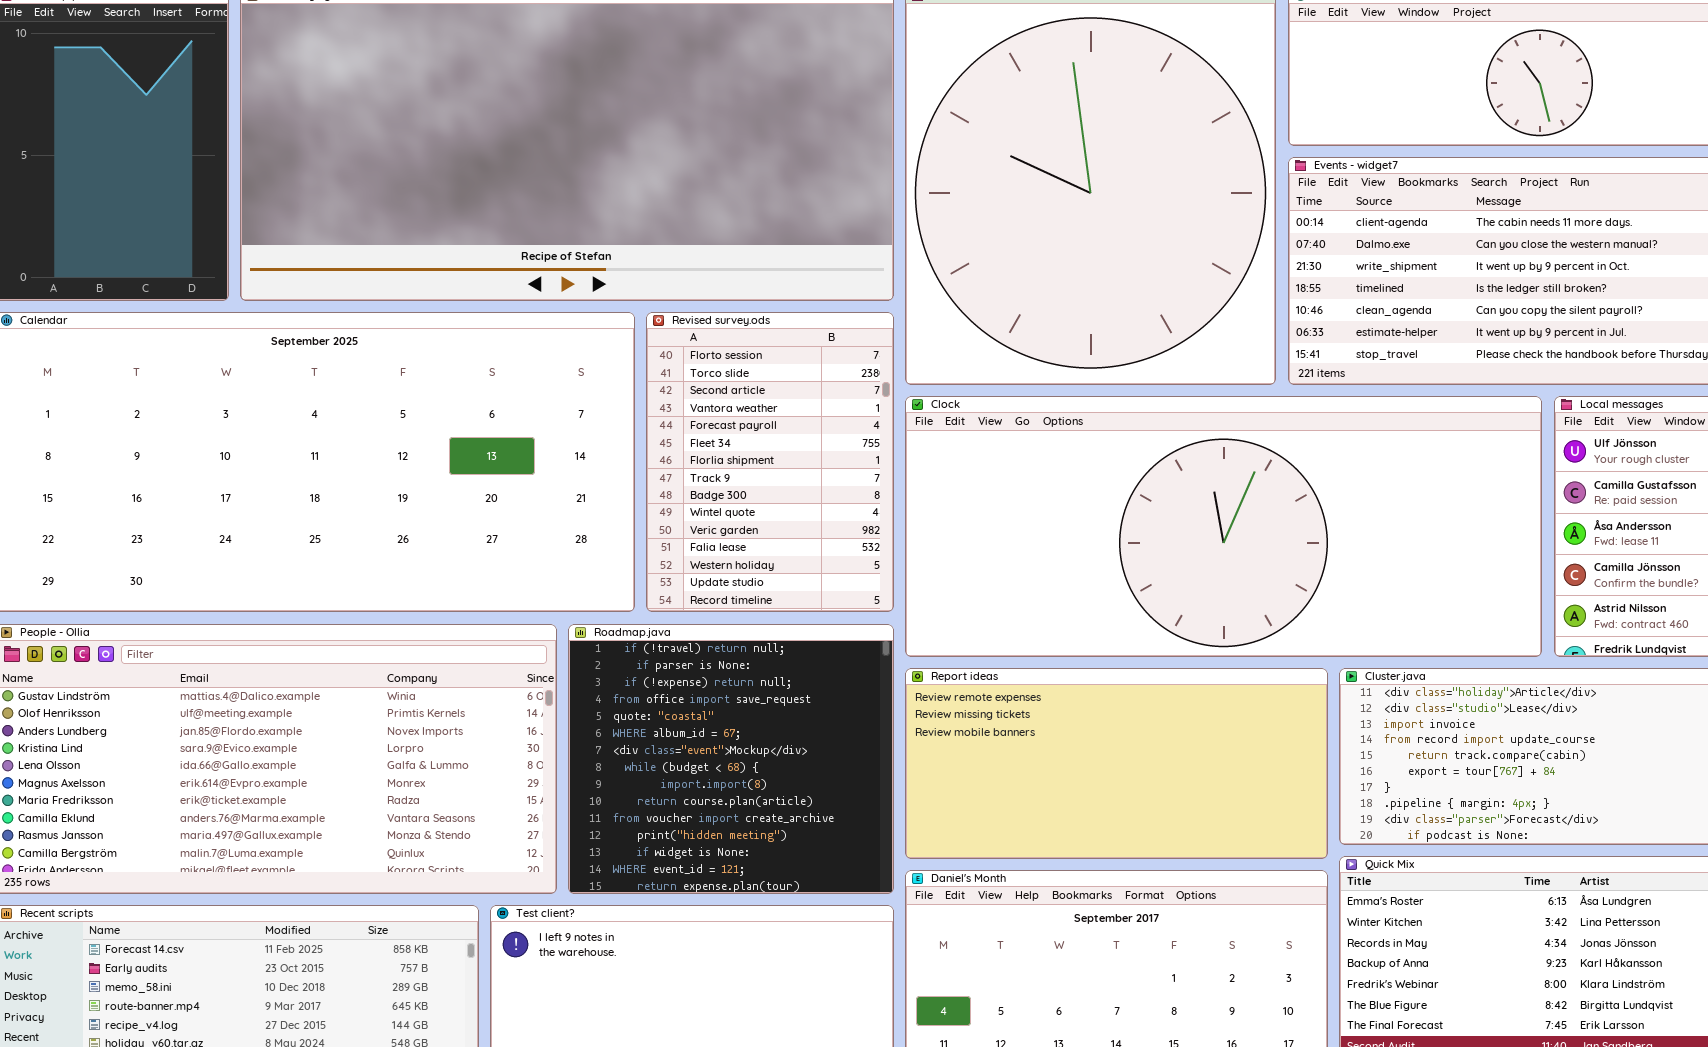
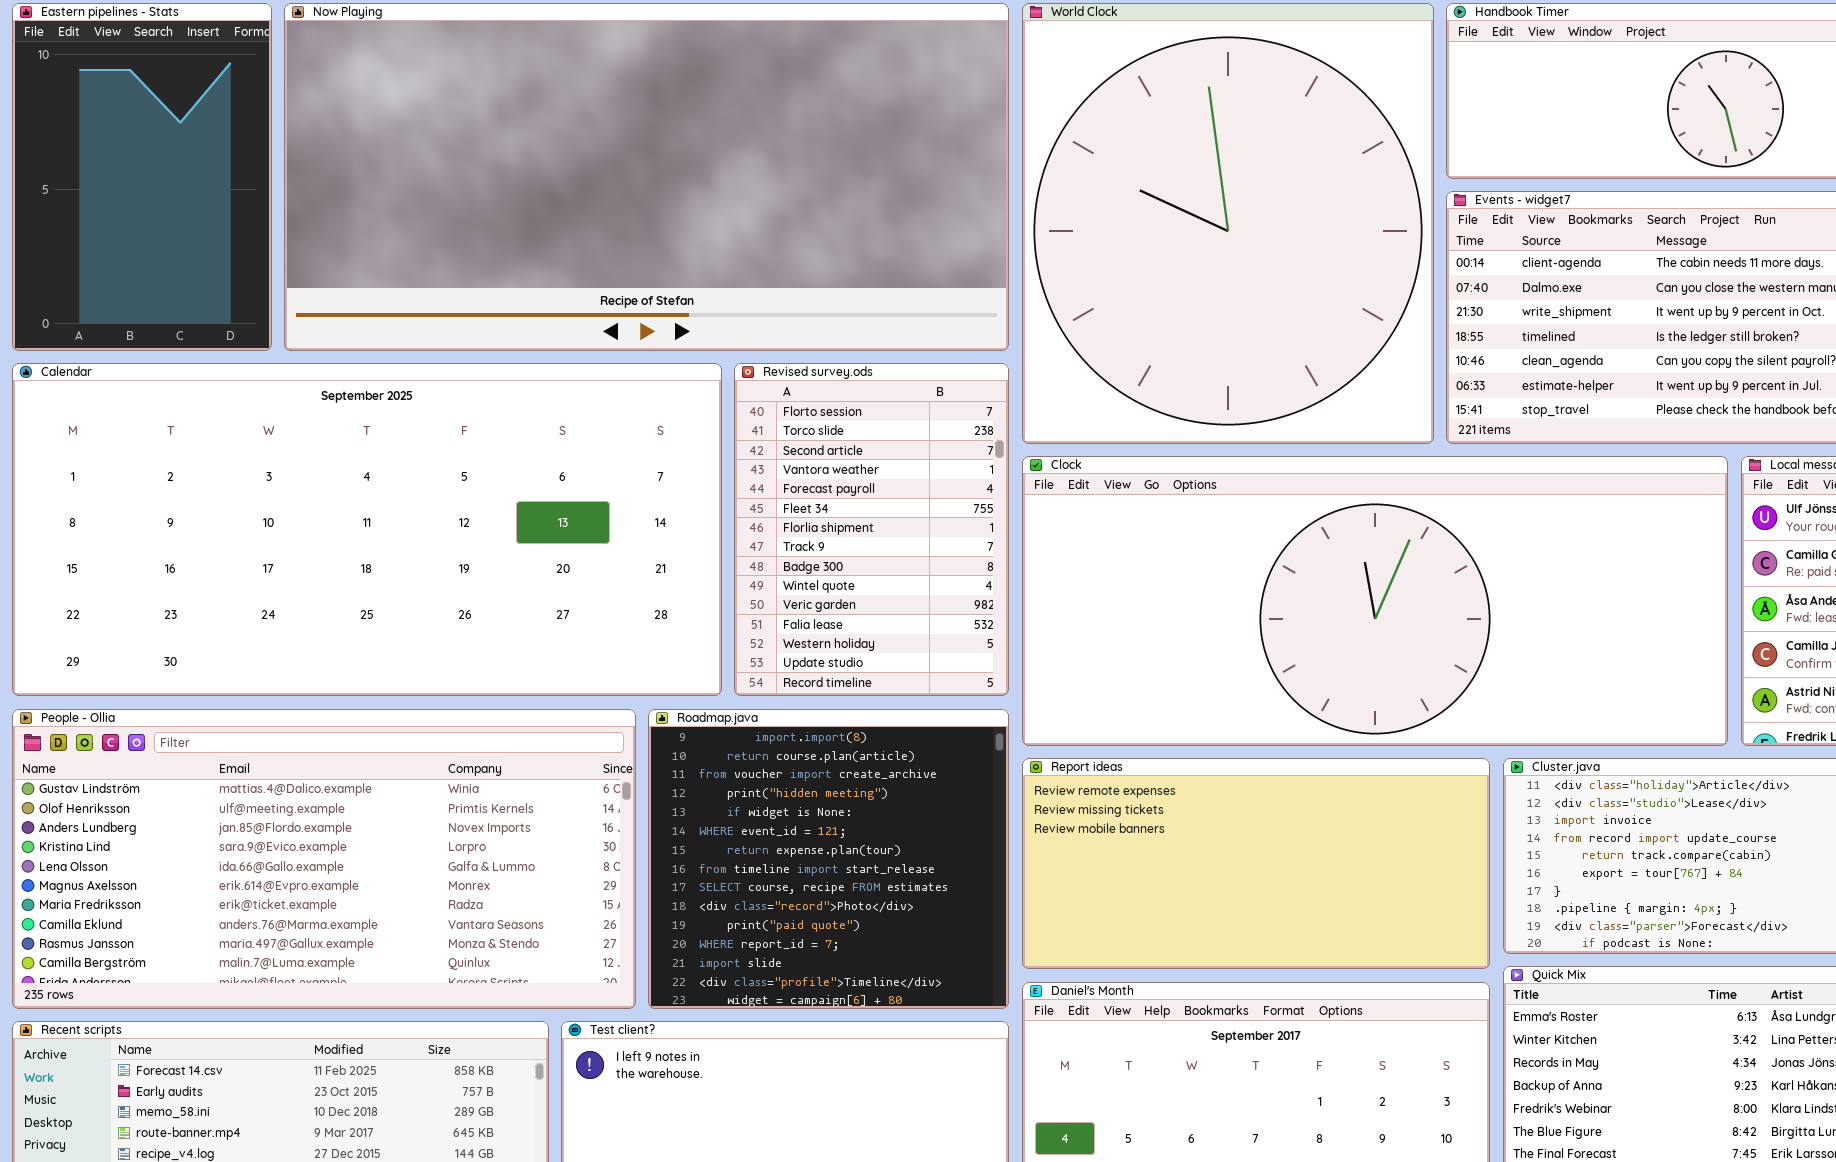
Roadmap.java: [568,624,894,894] -> [648,709,1009,1009], scrolled down 8 rows

